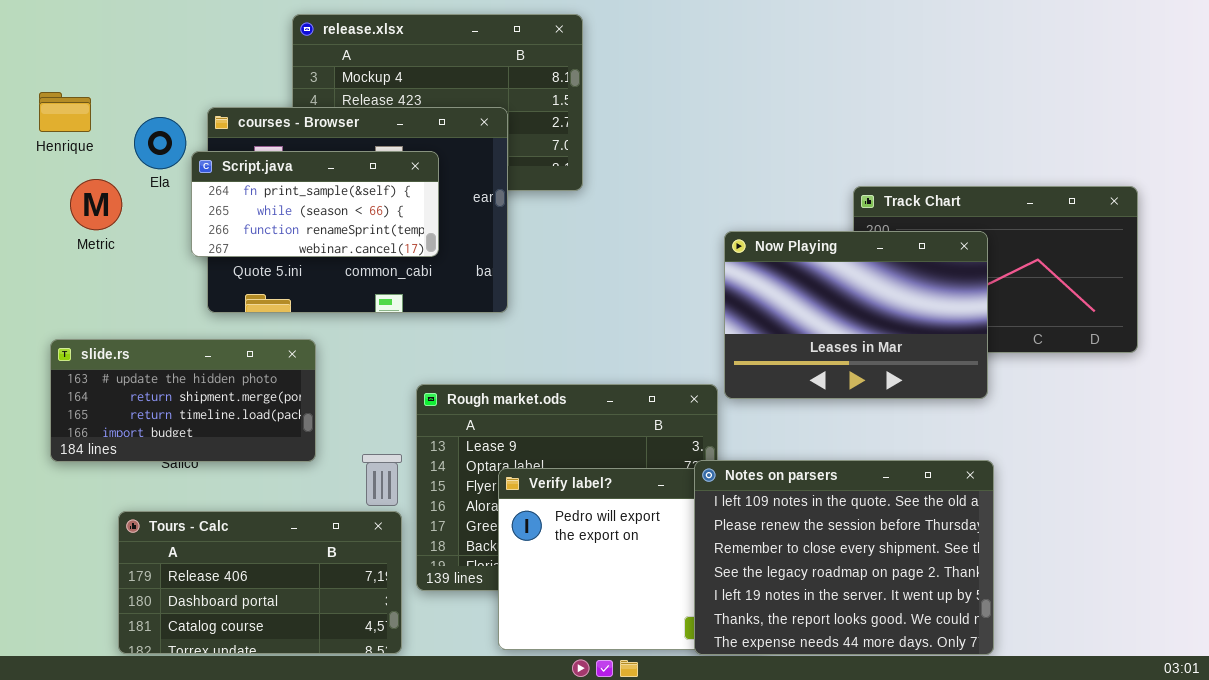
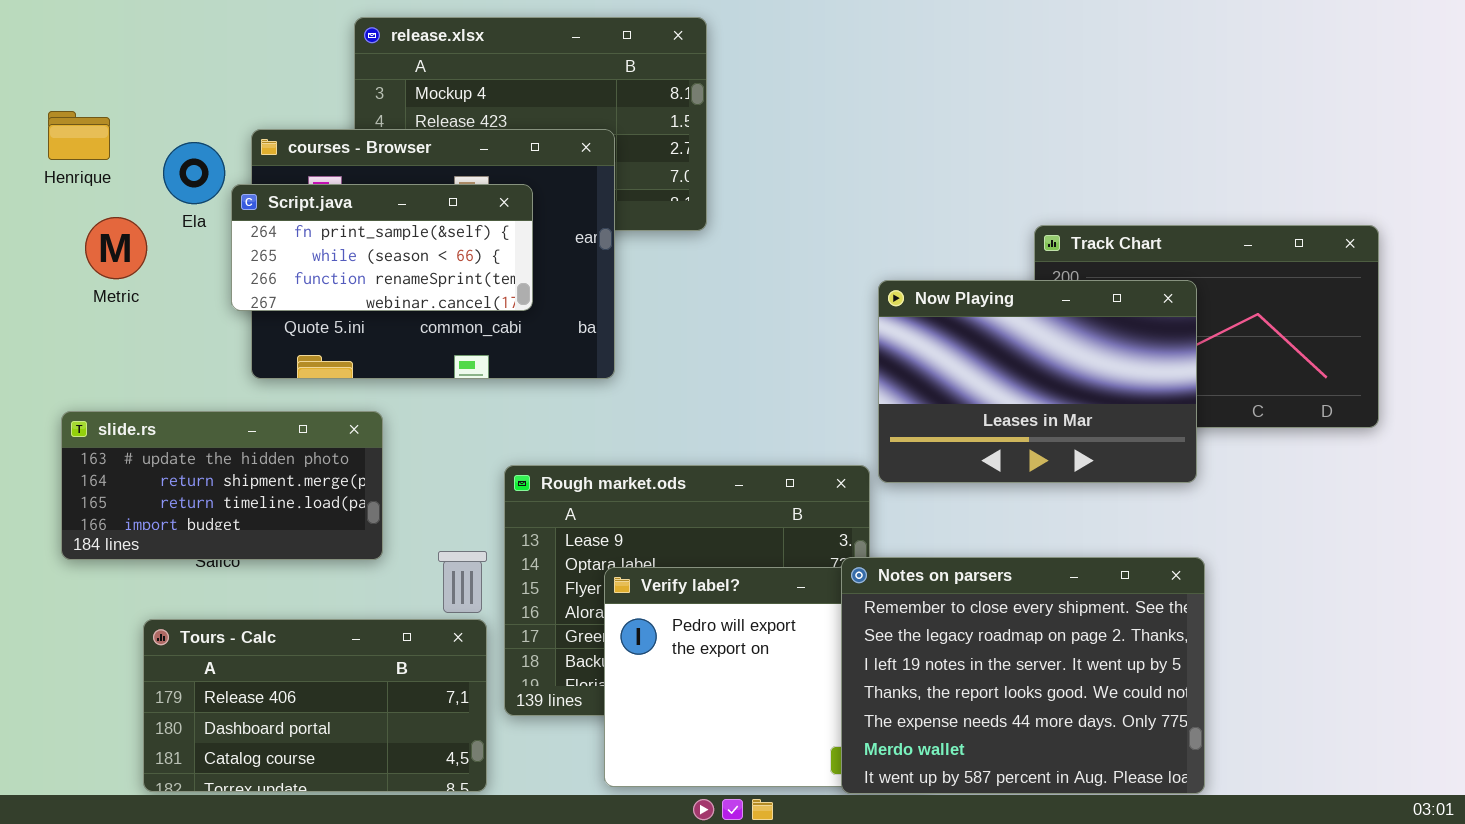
Notes on parsers: [694,460,994,655] -> [841,557,1205,794], scrolled down 2 rows

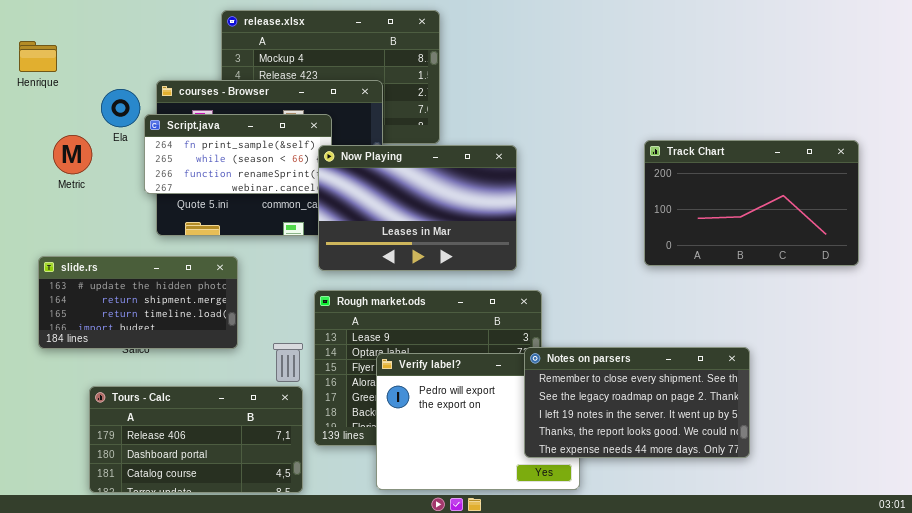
Henrique: [48,111,110,160] -> [19,41,57,72], moved
Now Playing: [878,280,1197,483] -> [318,145,517,271], moved
Notes on parsers: [841,557,1205,794] -> [524,347,750,458], resized

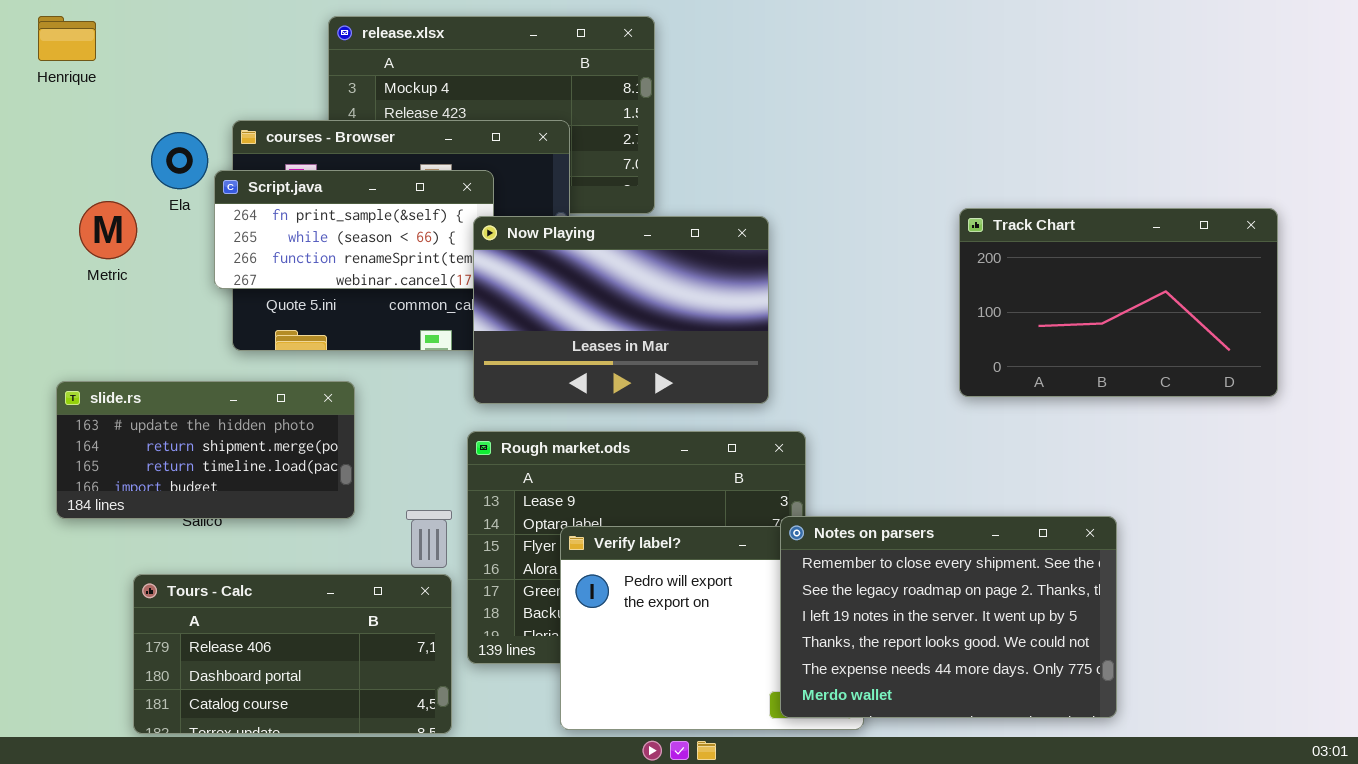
Henrique: [19,41,57,72] -> [38,16,96,61], moved
Notes on parsers: [524,347,750,458] -> [780,516,1117,718], resized

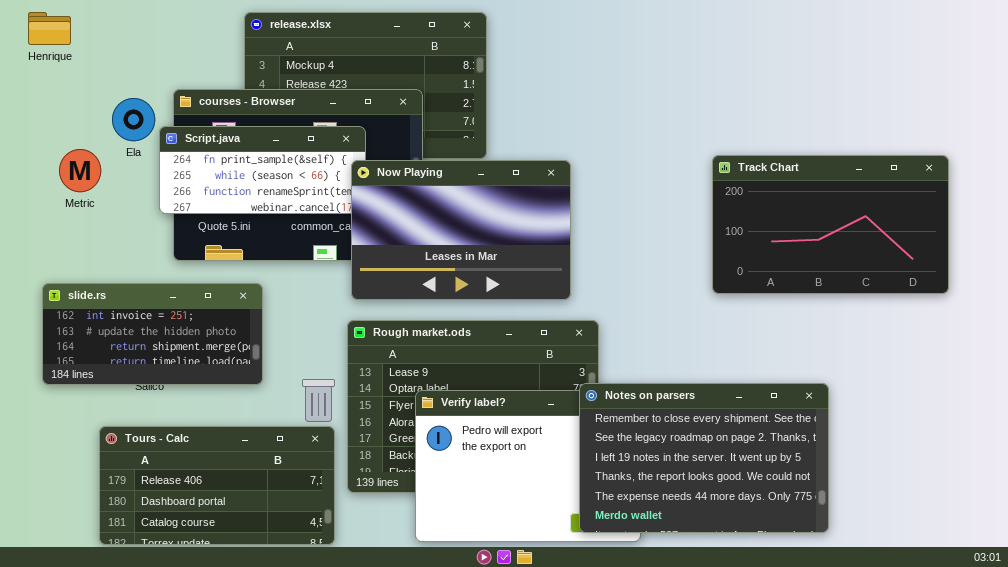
slide.rs: [56,381,355,519] -> [42,283,263,385], scrolled up 1 row

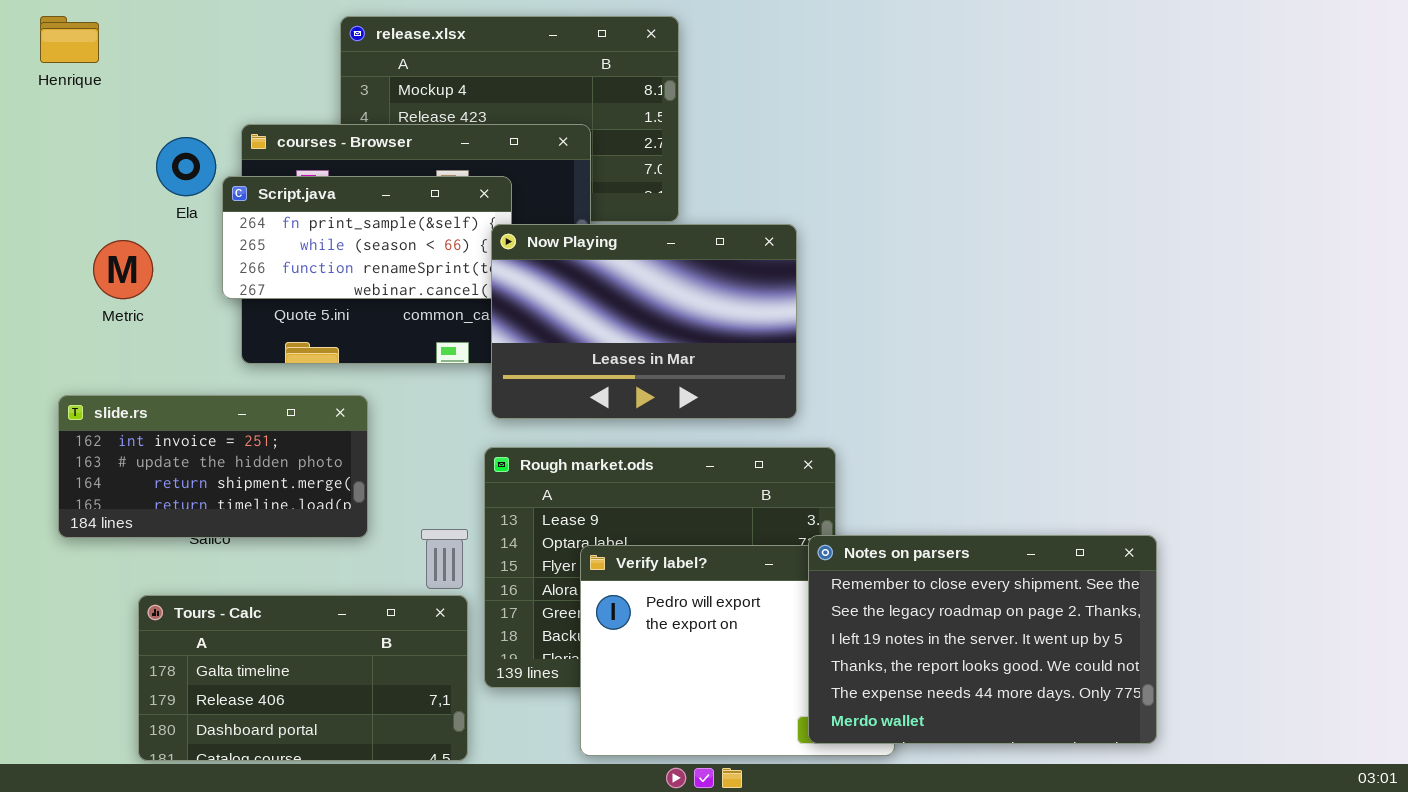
Metric: [59,149,101,192] -> [93,240,153,299], moved
Track Chart: [712,155,949,294] -> none, closed
Tours - Calc: [99,426,335,545] -> [138,595,468,761], scrolled up 1 row

